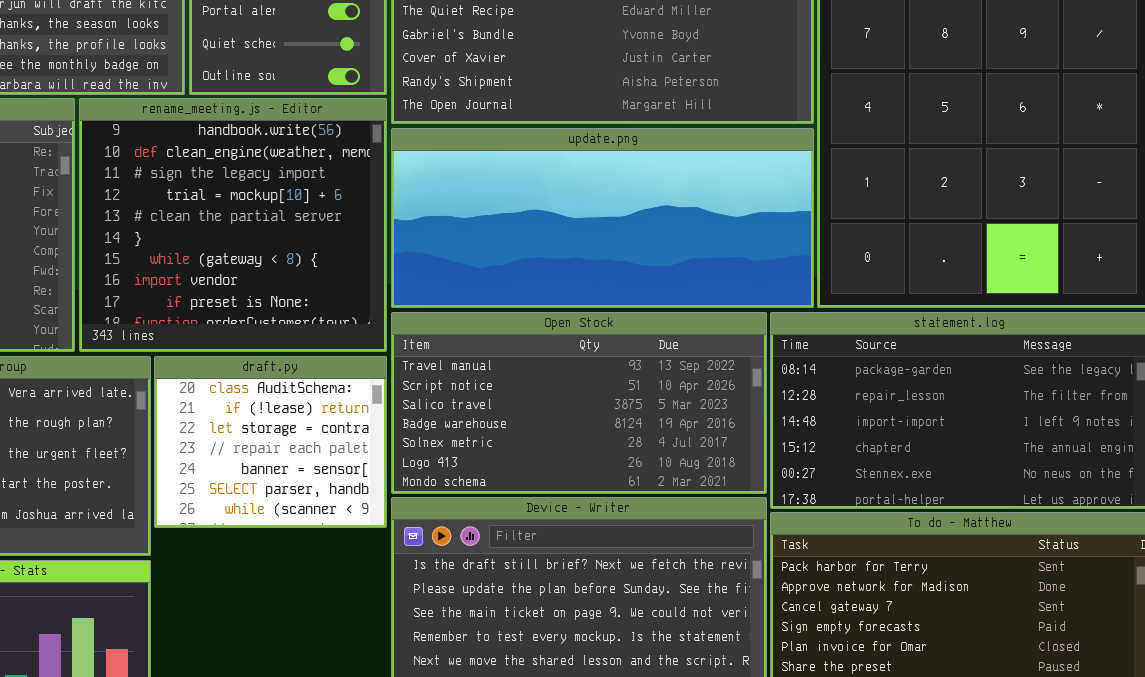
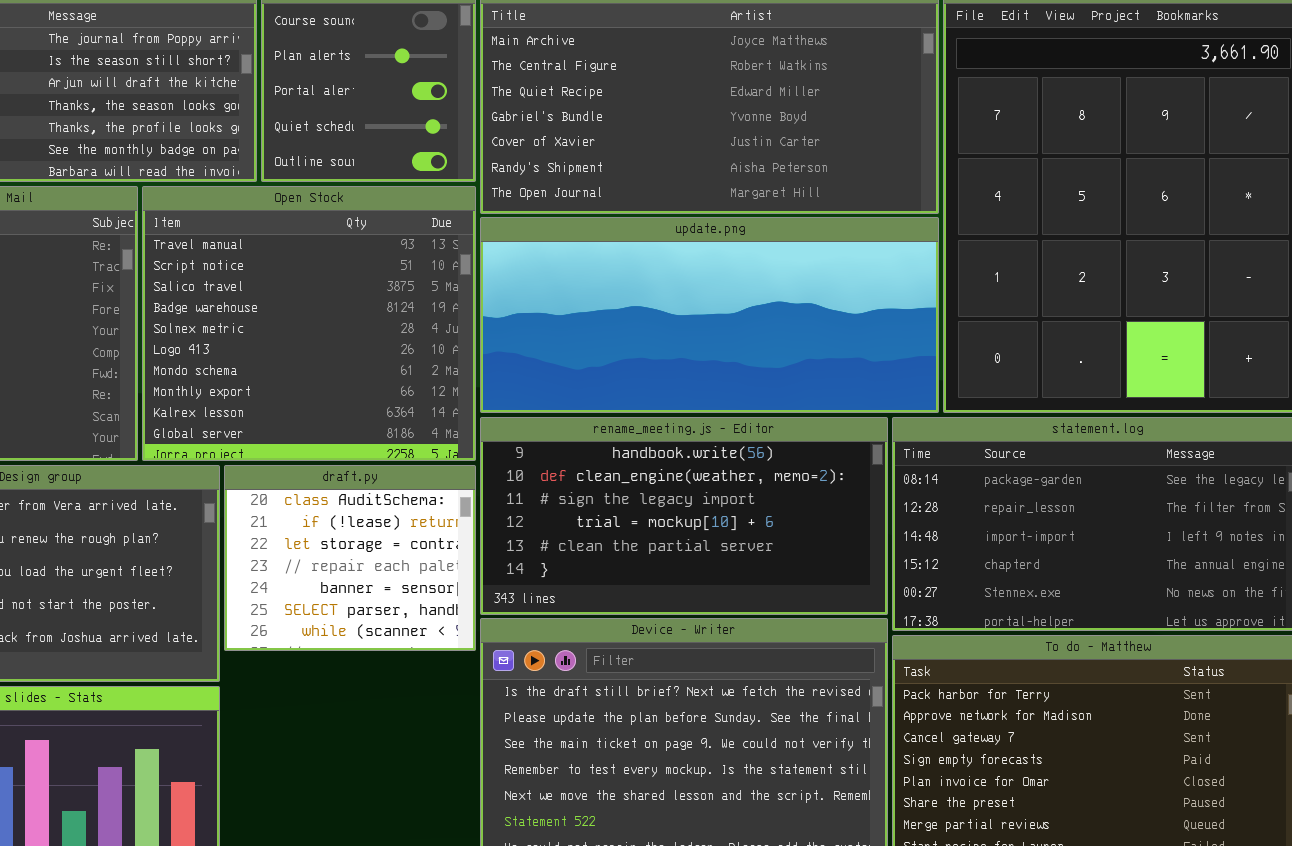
rename_meeting.js - Editor: [79,98,387,352] -> [480,417,888,615], moved, resized
Open Stock: [391,312,767,494] -> [142,186,476,461], moved, resized

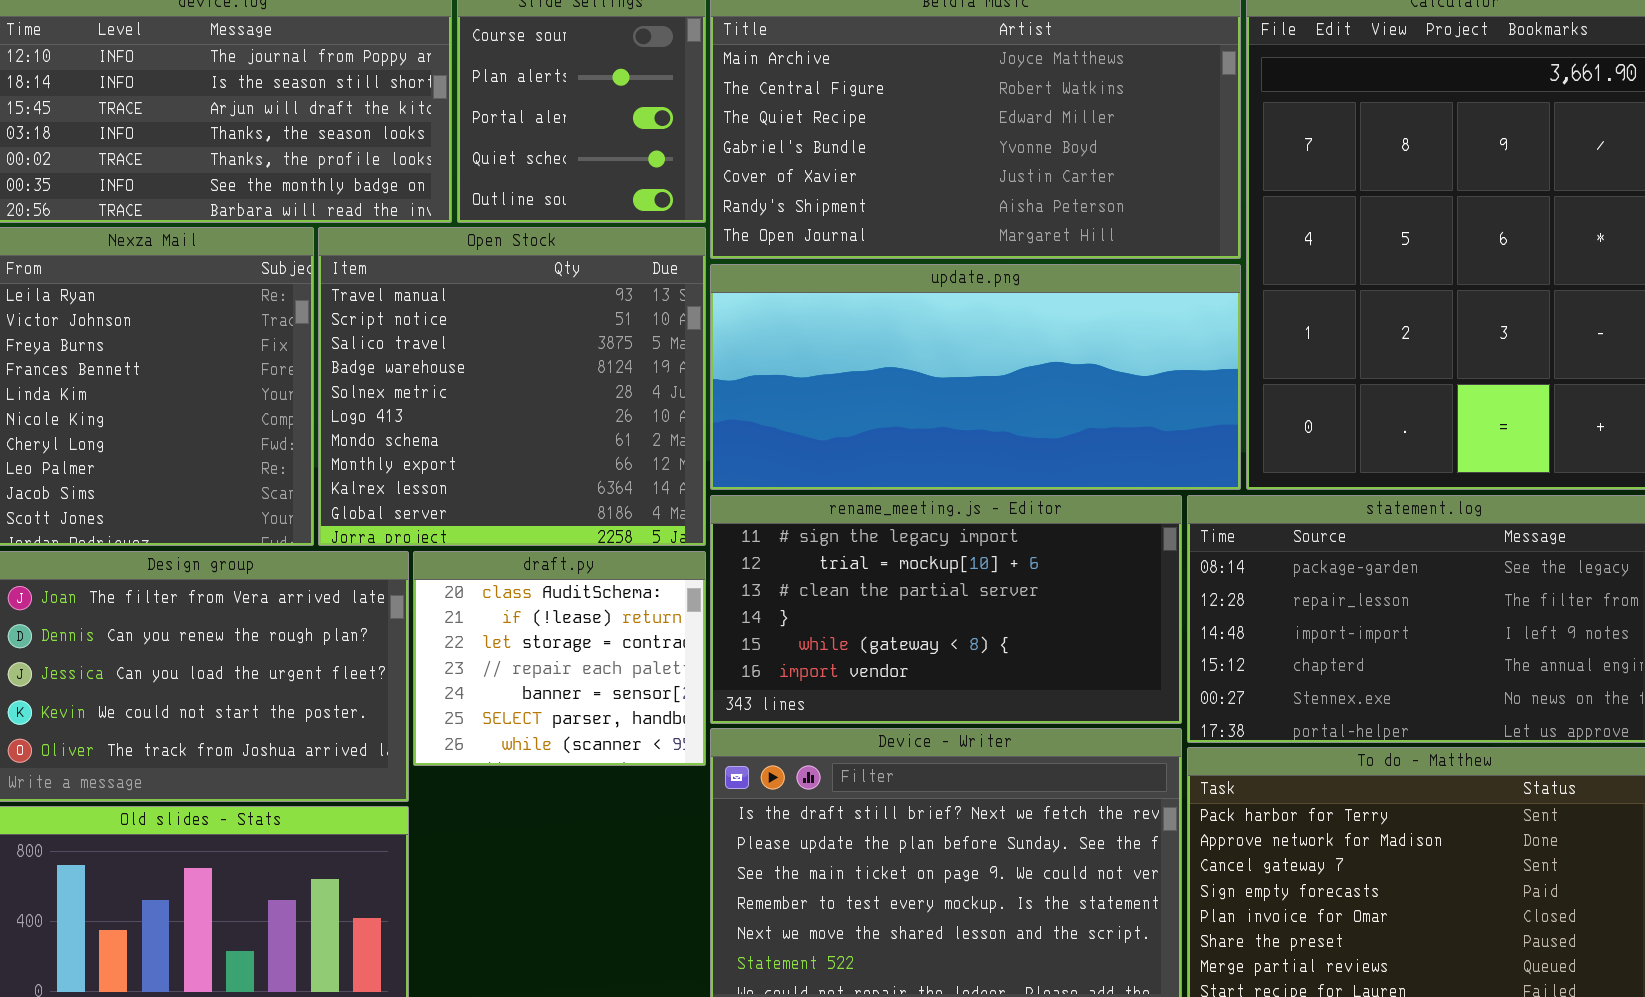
rename_meeting.js - Editor: [480,417,888,615] -> [710,495,1182,724], scrolled down 2 rows

